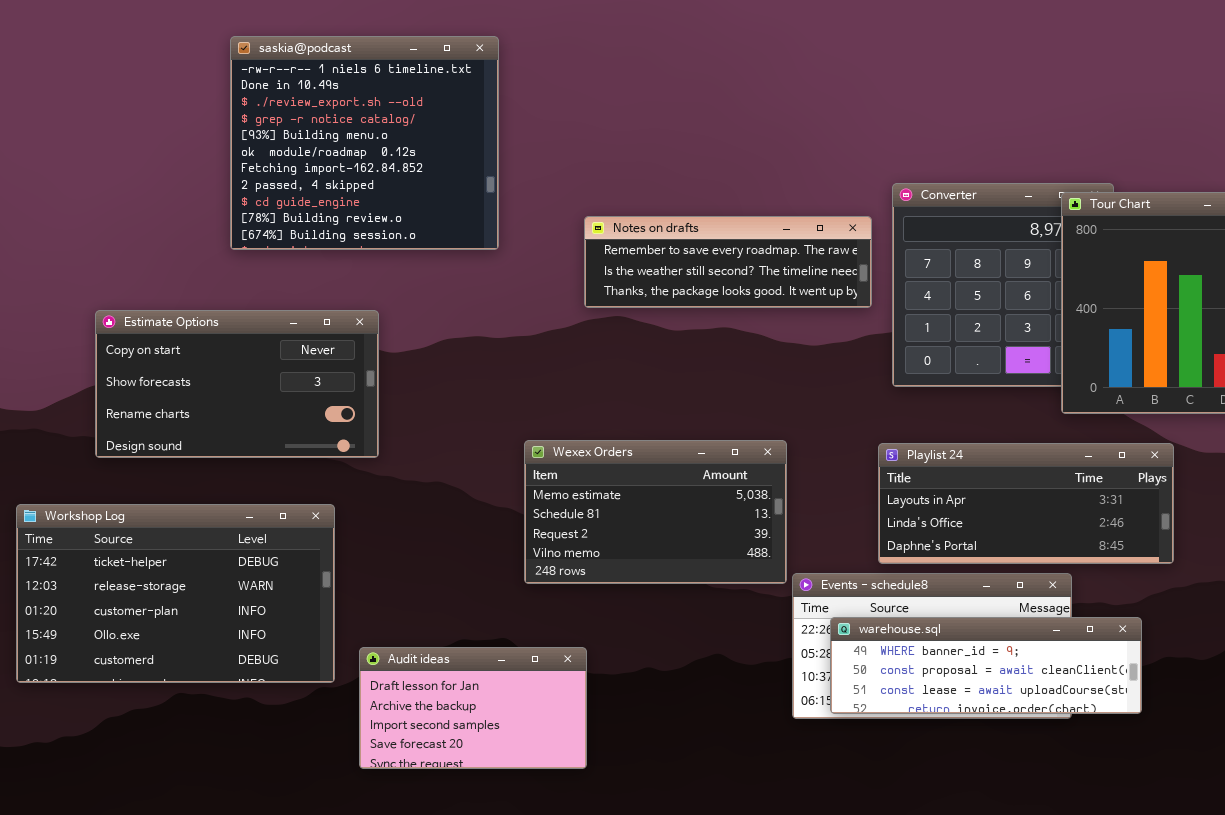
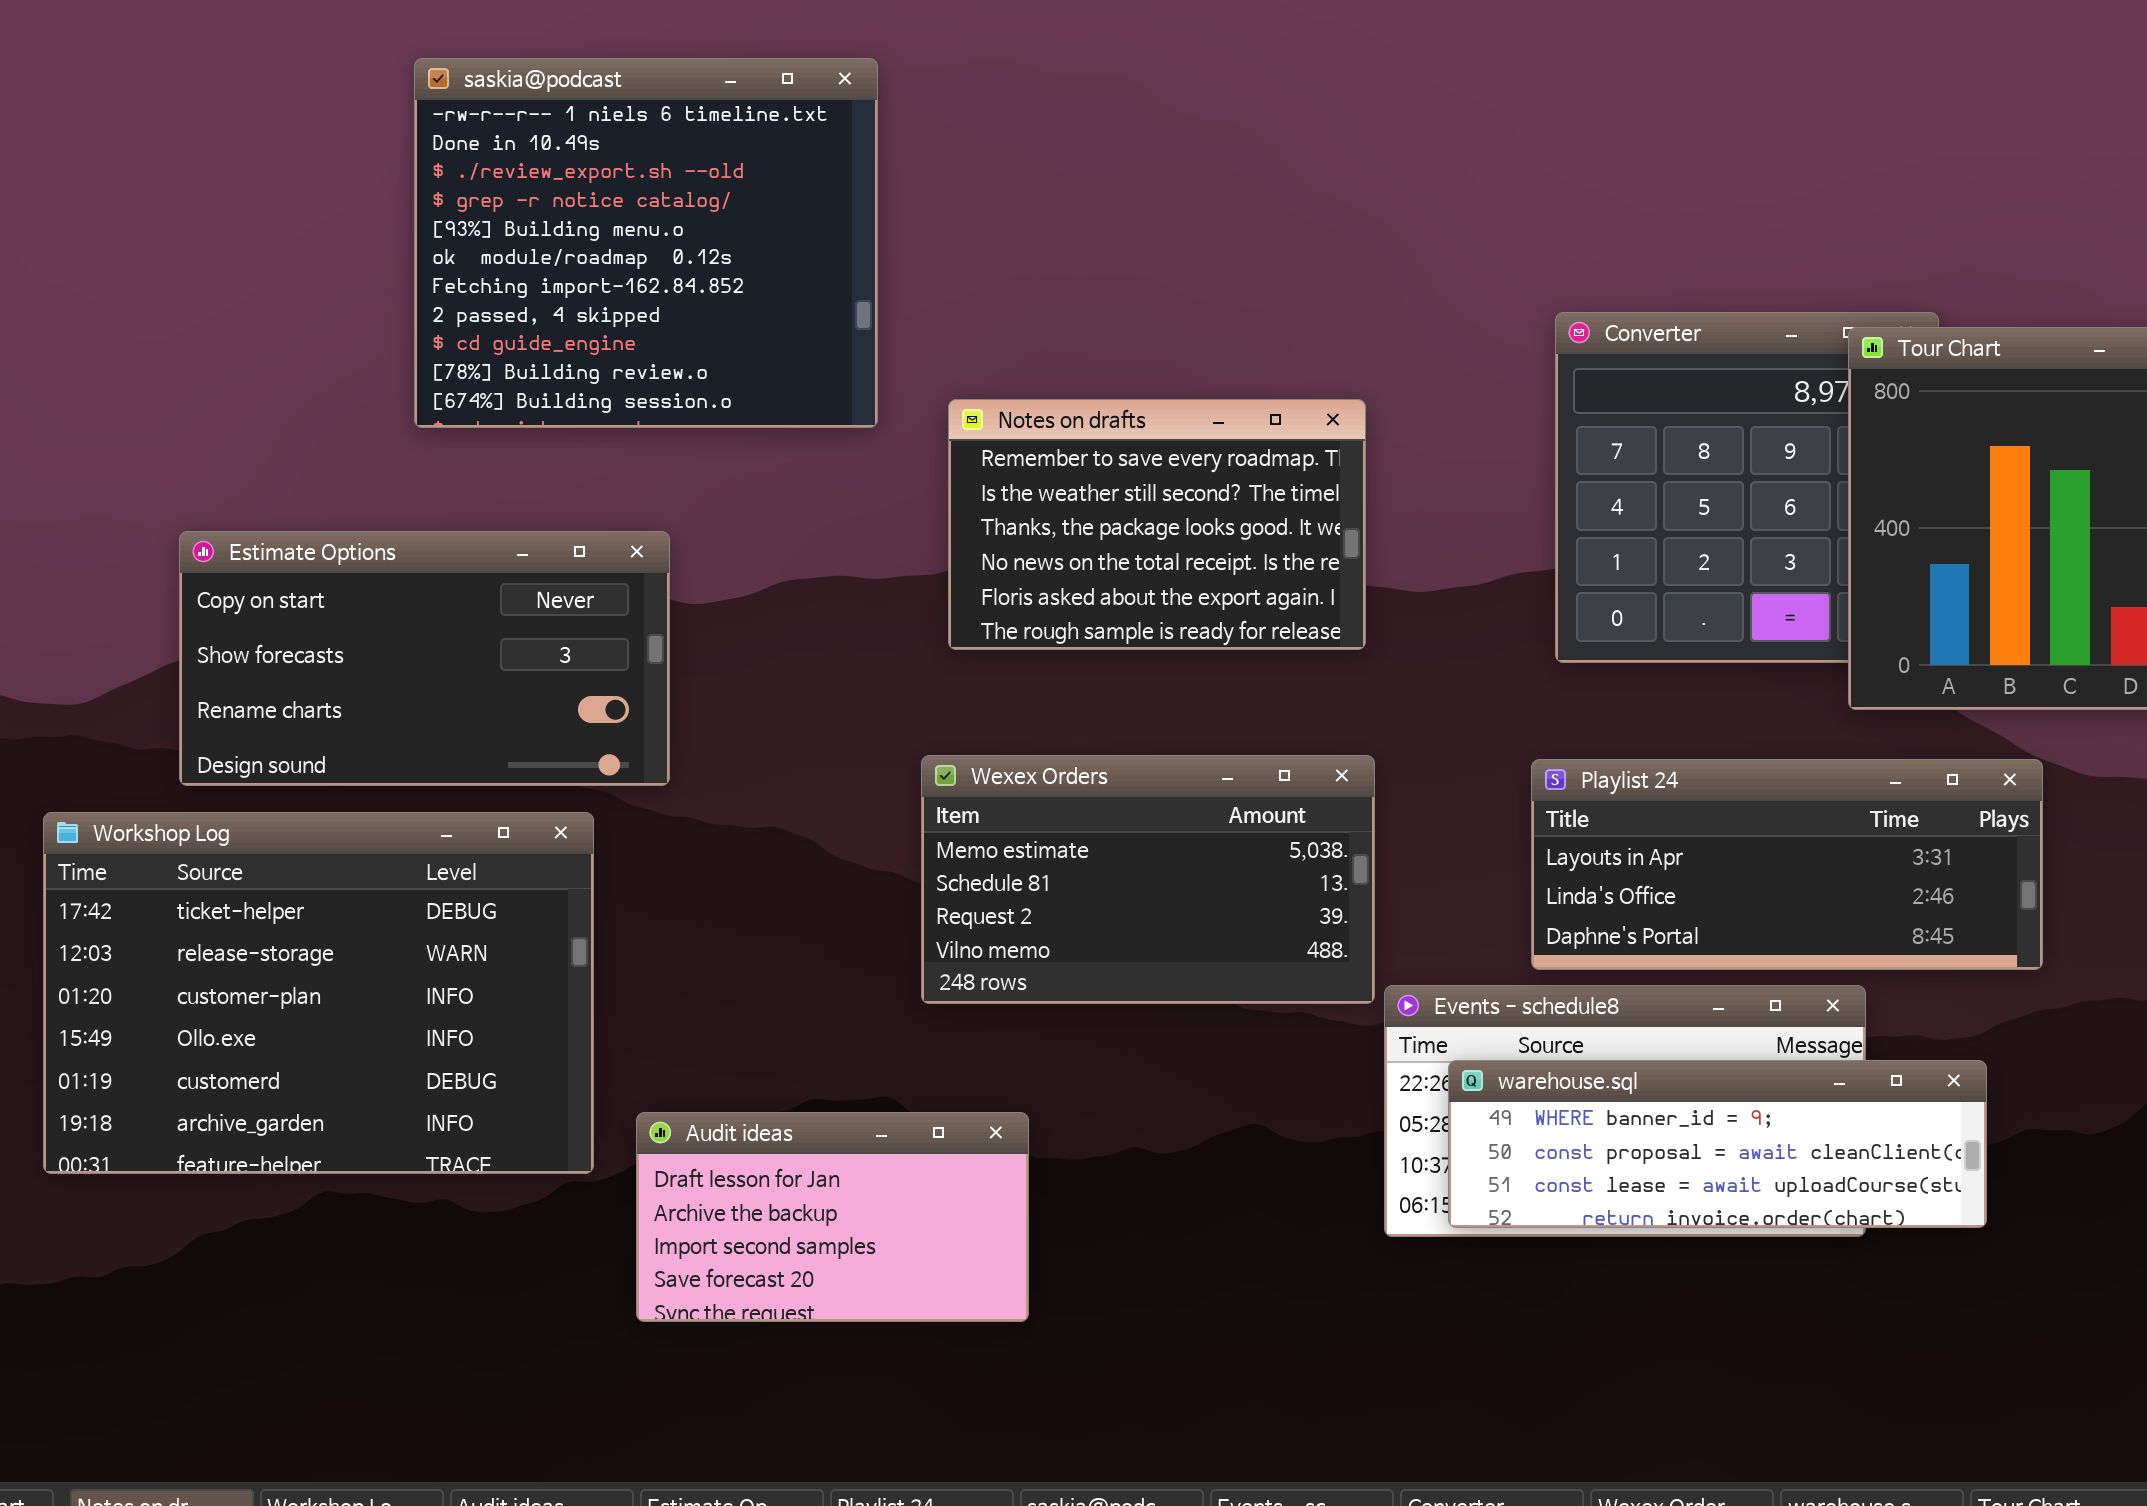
Notes on drafts: [584,216,872,308] -> [948,399,1366,650], moved, resized
Workshop Log: [16,504,335,683] -> [43,812,594,1174], resized

